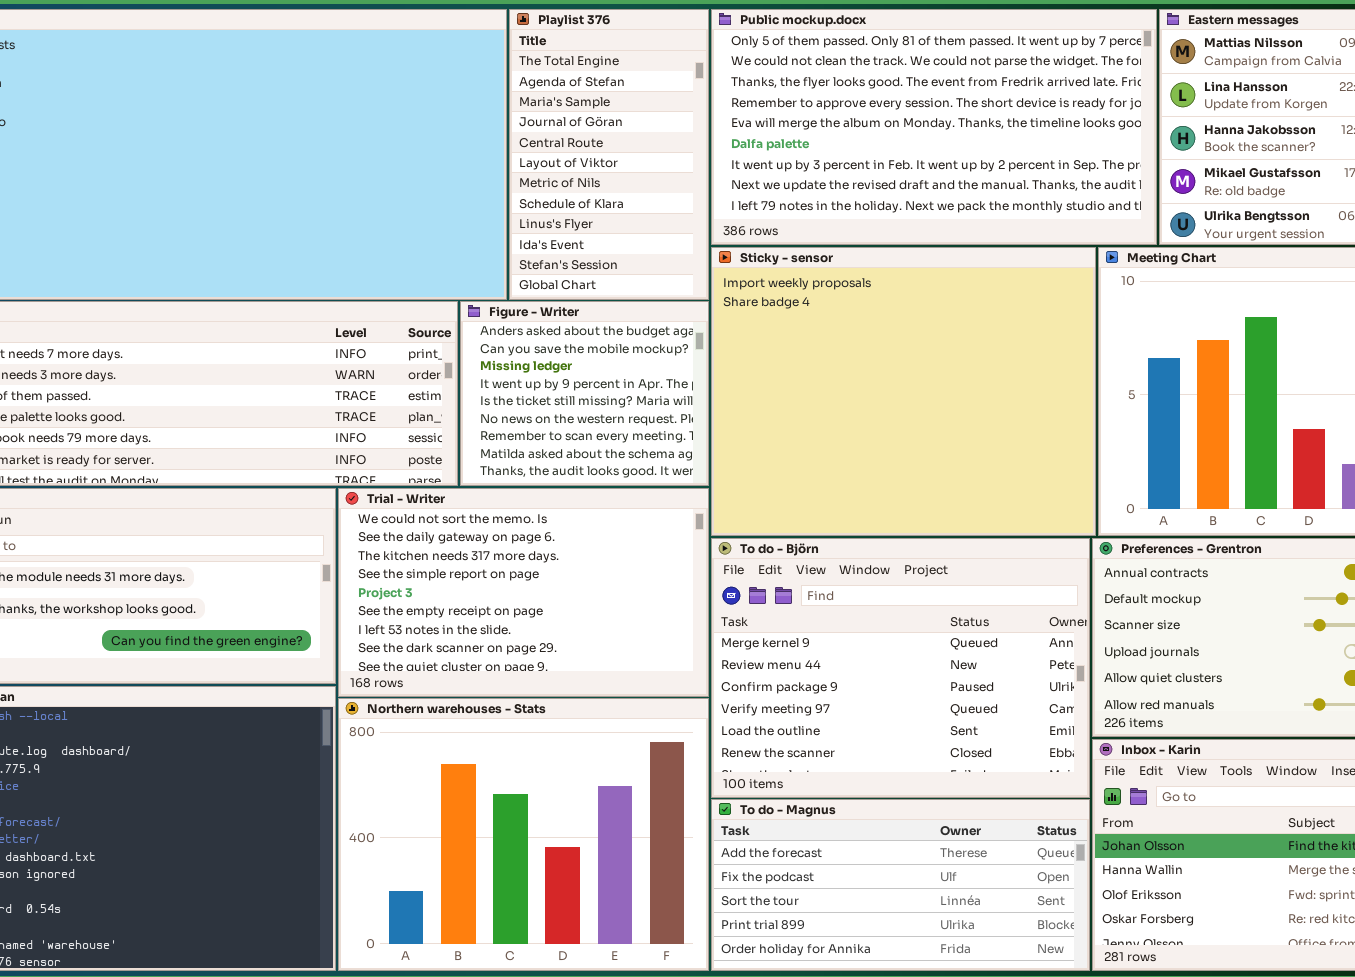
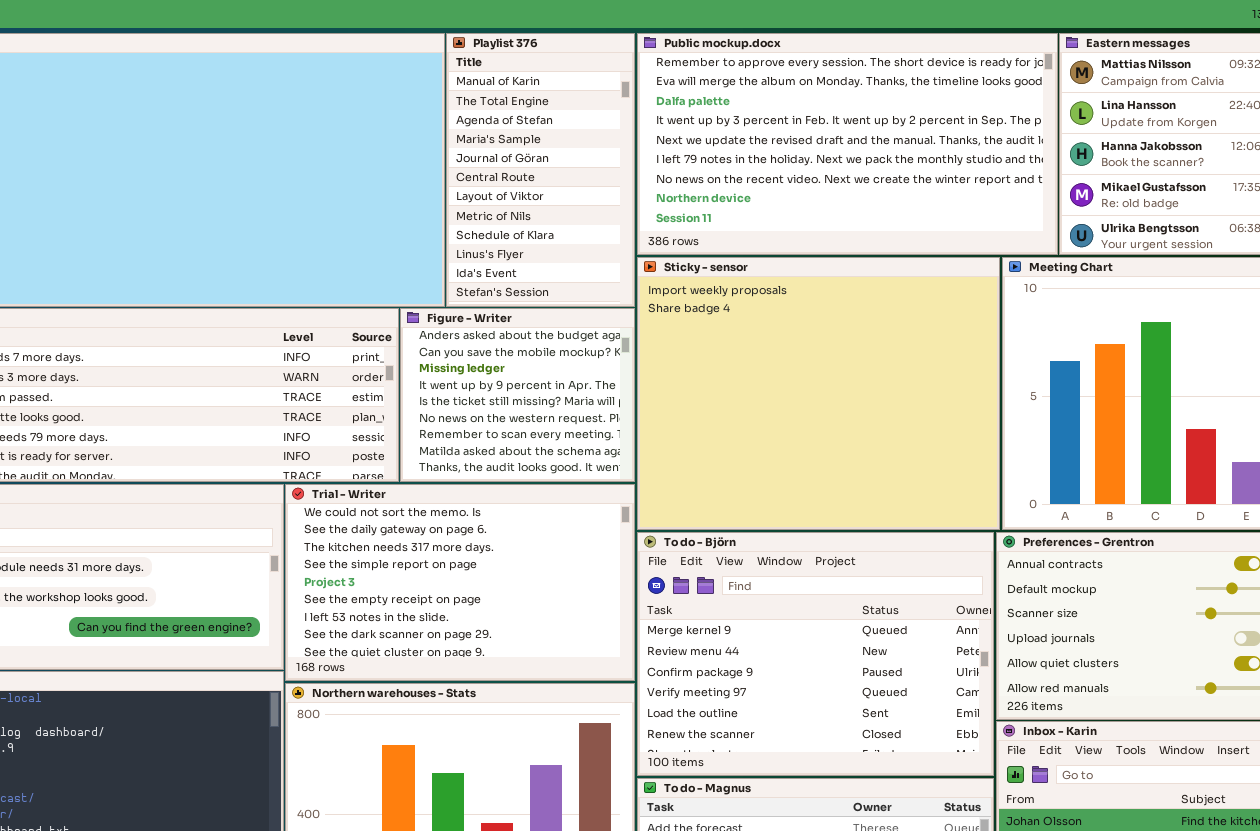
Playlist 376: [509,9,709,300] -> [446,33,635,307], scrolled up 1 row
Public mockup.docx: [711,9,1157,245] -> [637,33,1058,255], scrolled down 3 rows

